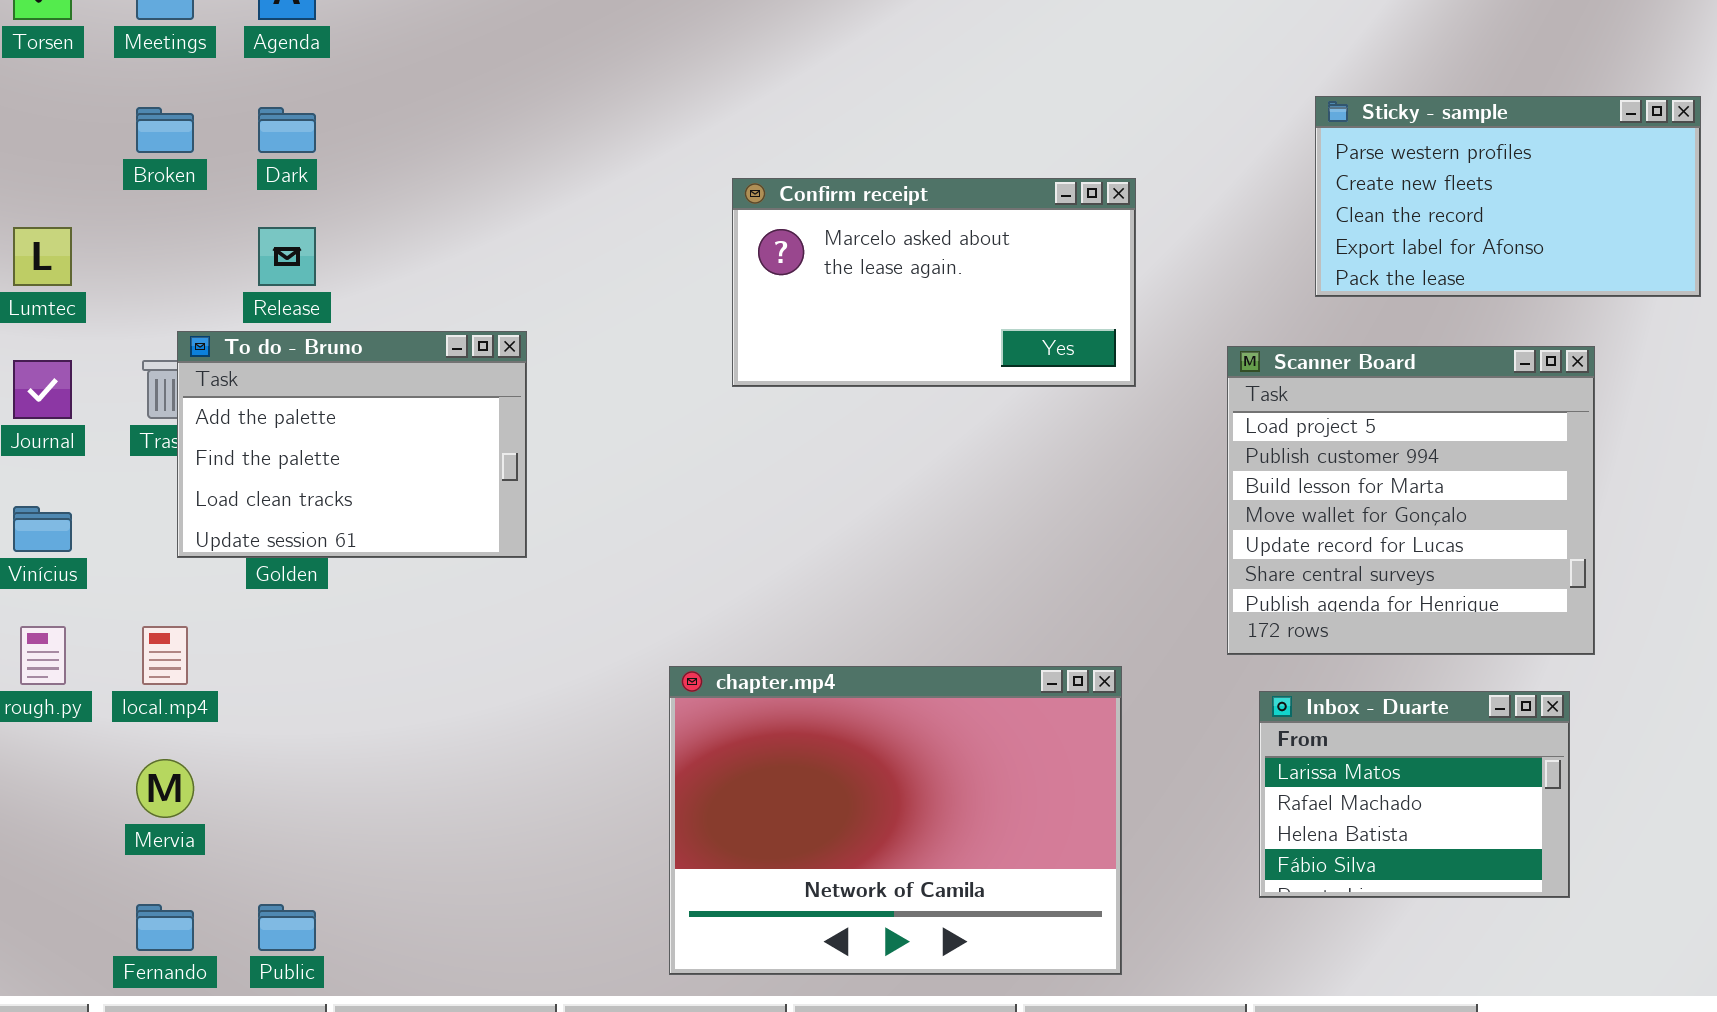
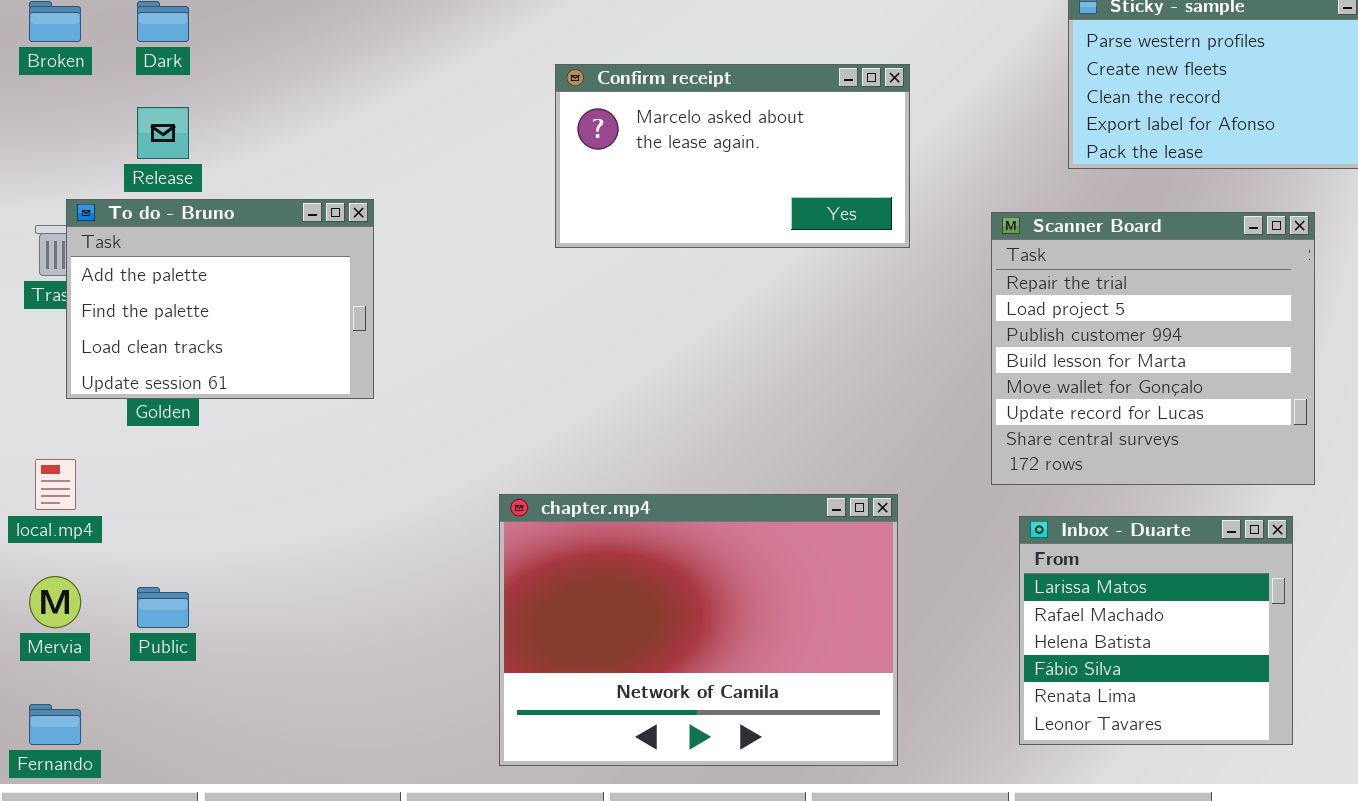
Scanner Board: [1227,346,1595,655] -> [991,212,1315,485], scrolled up 1 row
Inbox - Duarte: [1259,691,1570,898] -> [1019,516,1293,745], resized
Public: [258,904,316,951] -> [137,587,189,628], moved

